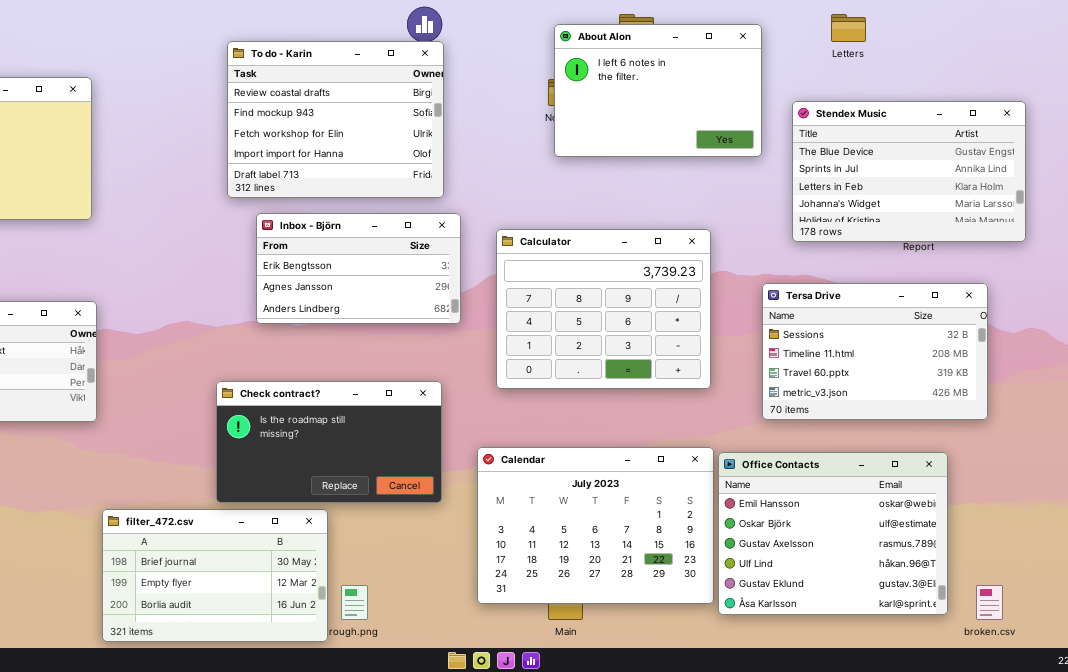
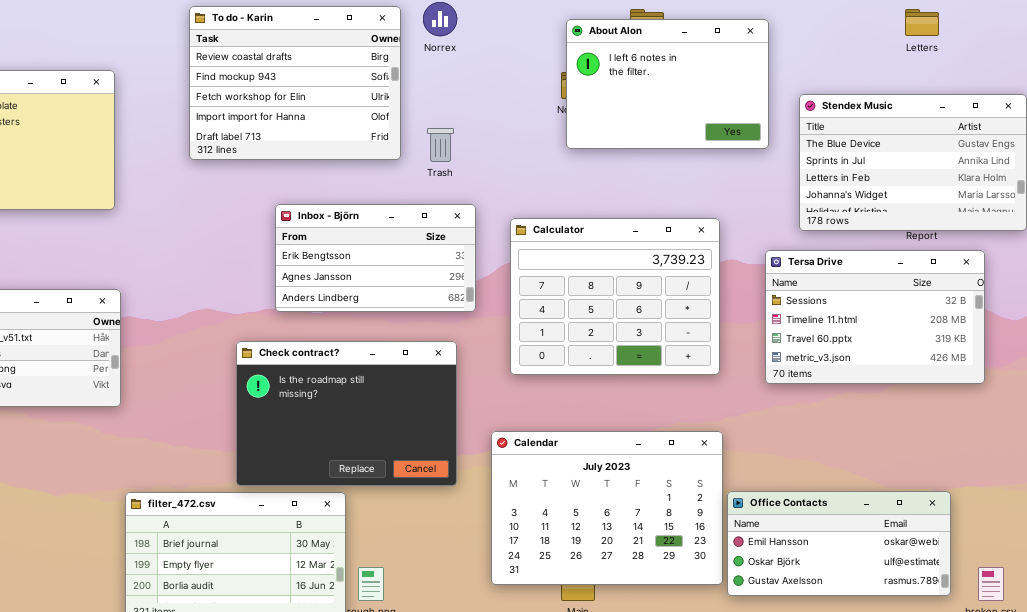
Letters: [831,14,866,42] -> [905,9,939,36], moved
To do - Karin: [227,41,444,198] -> [189,6,401,160], moved
Tersa Drive: [762,283,988,420] -> [765,250,985,384], moved
Check contract?: [216,381,442,503] -> [236,341,457,486], resized
Office Contacts: [718,452,948,615] -> [727,491,951,596], resized

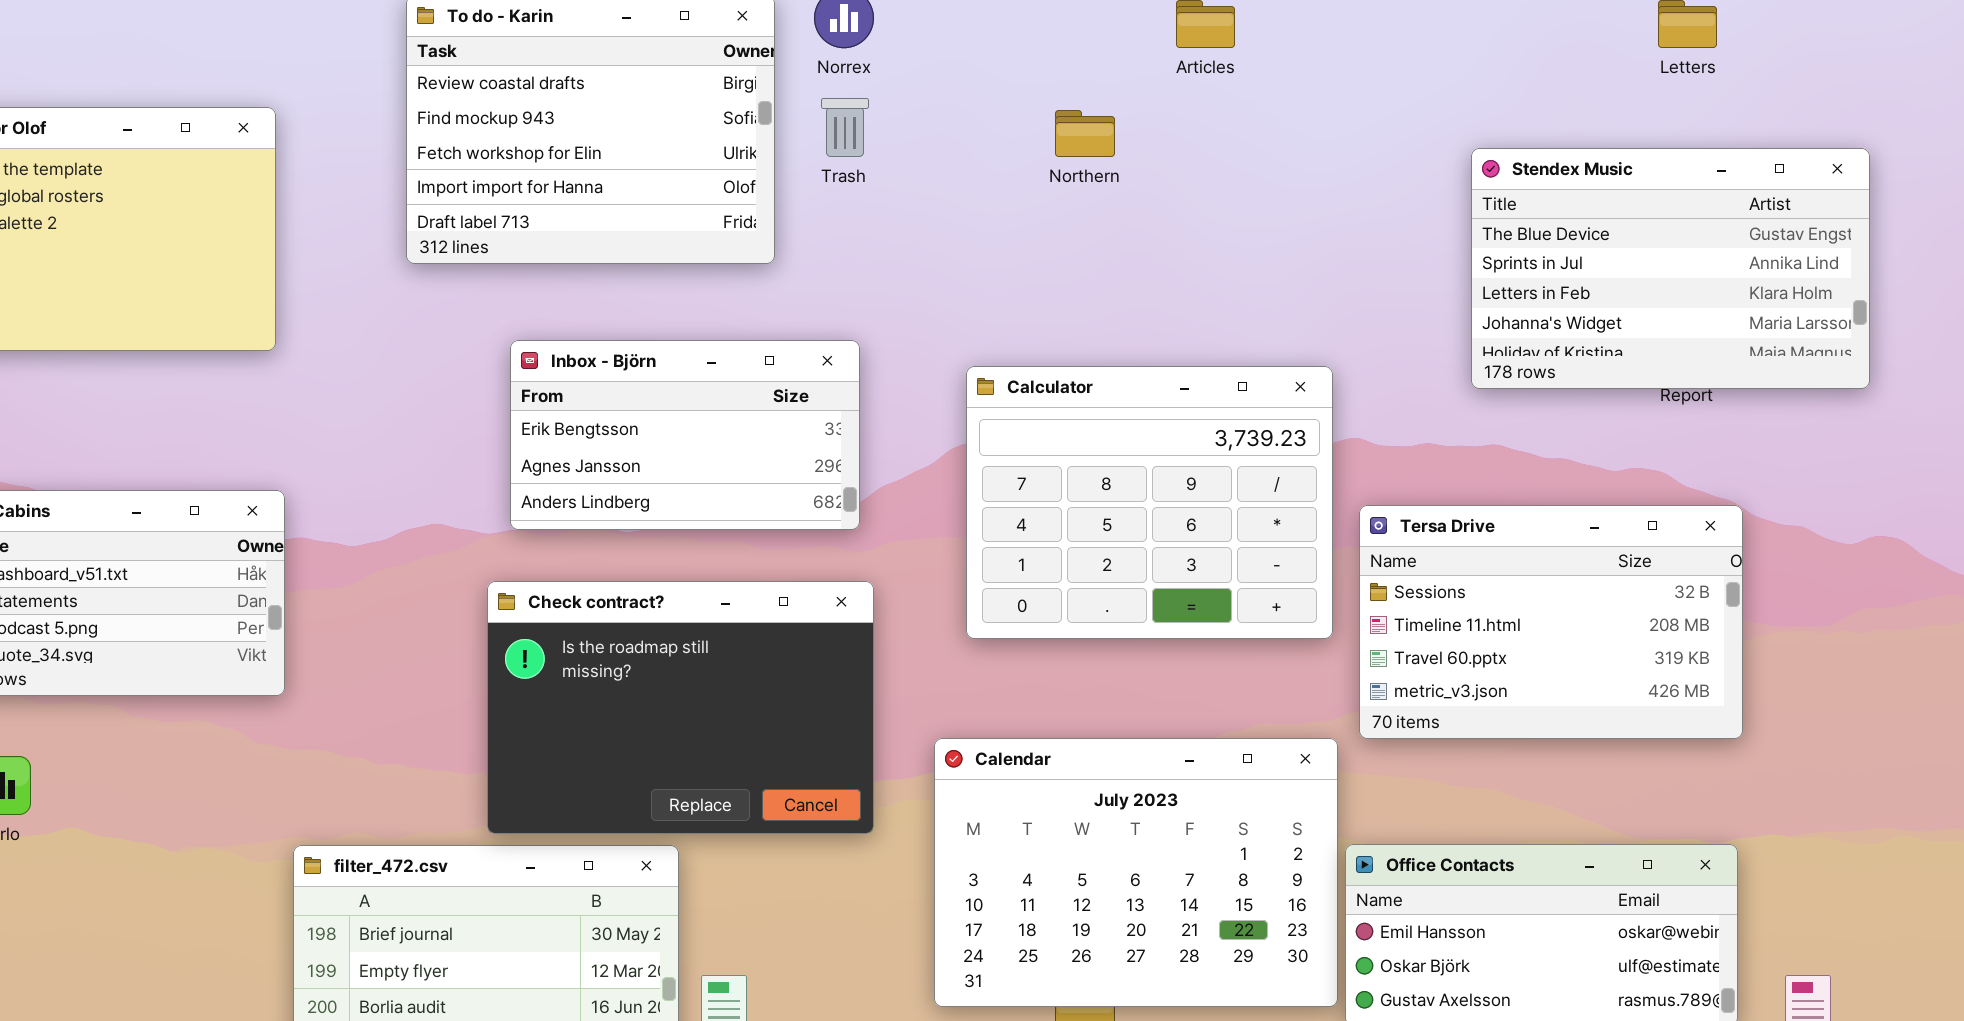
About Alon: [566,19,769,149] -> none, closed
Trash: [427,128,454,162] -> [821,98,869,157], moved
Inbox - Björn: [275,204,476,312] -> [510,340,860,530], moved
Tersa Drive: [765,250,985,384] -> [1359,505,1743,739], moved

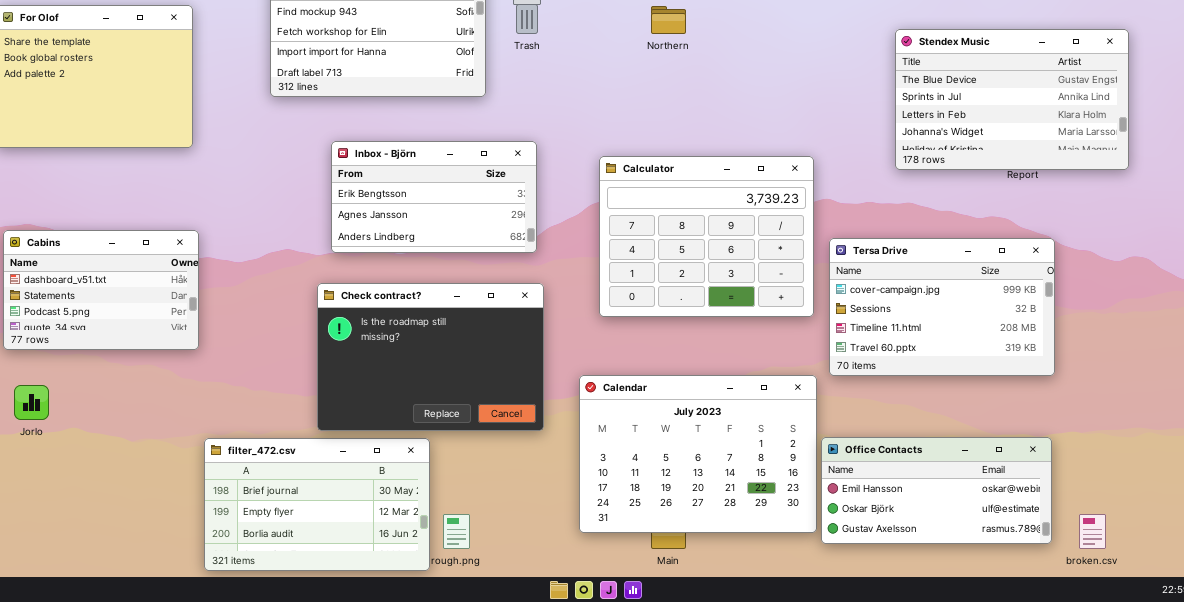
Tersa Drive: [1359,505,1743,739] -> [829,238,1055,376], scrolled up 1 row

